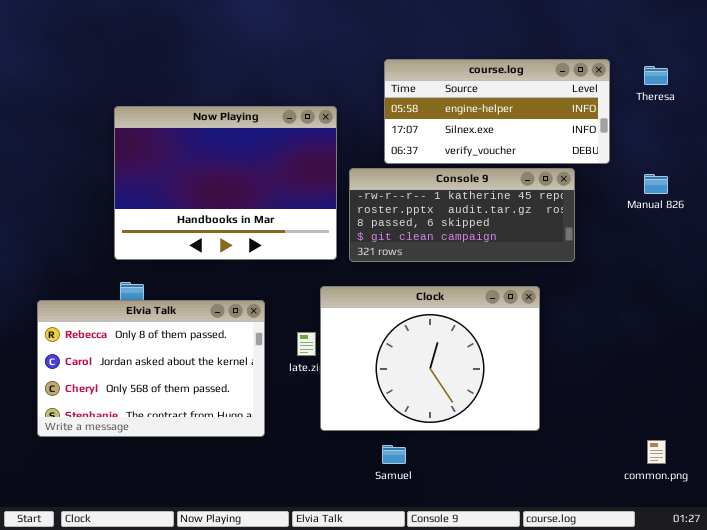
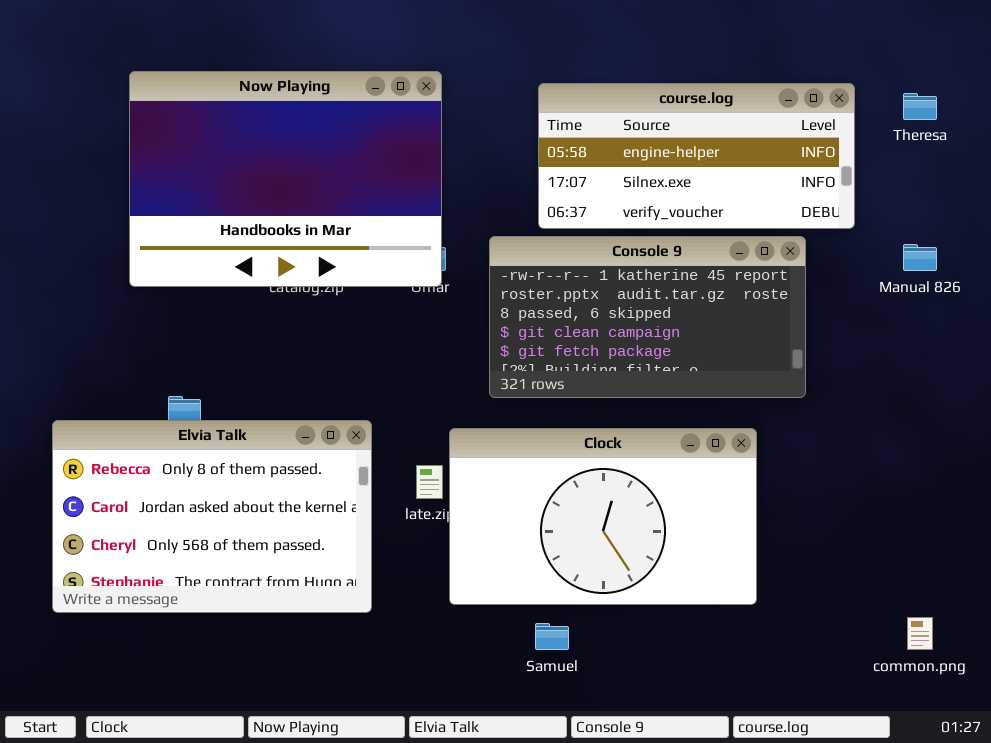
Now Playing: [114,106,337,260] -> [129,71,442,287], moved
Console 9: [349,168,575,262] -> [489,236,806,398], resized
Clock: [320,286,540,431] -> [449,428,757,605], resized

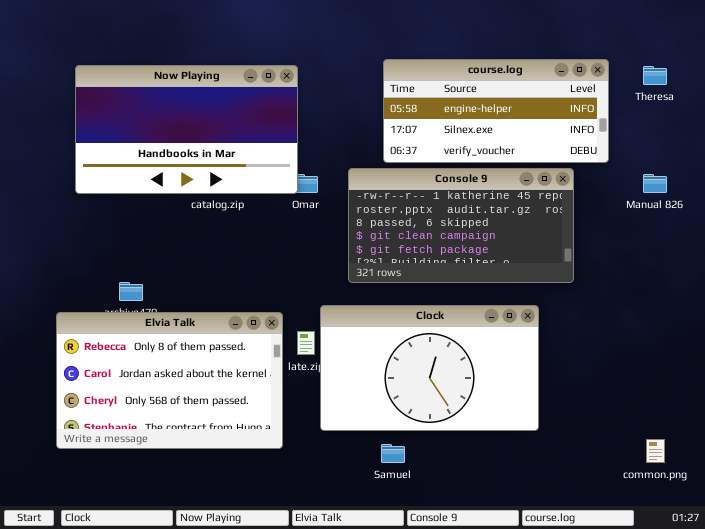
Now Playing: [129,71,442,287] -> [75,65,298,194], moved, resized
Elvia Talk: [52,420,372,613] -> [56,312,283,449], moved

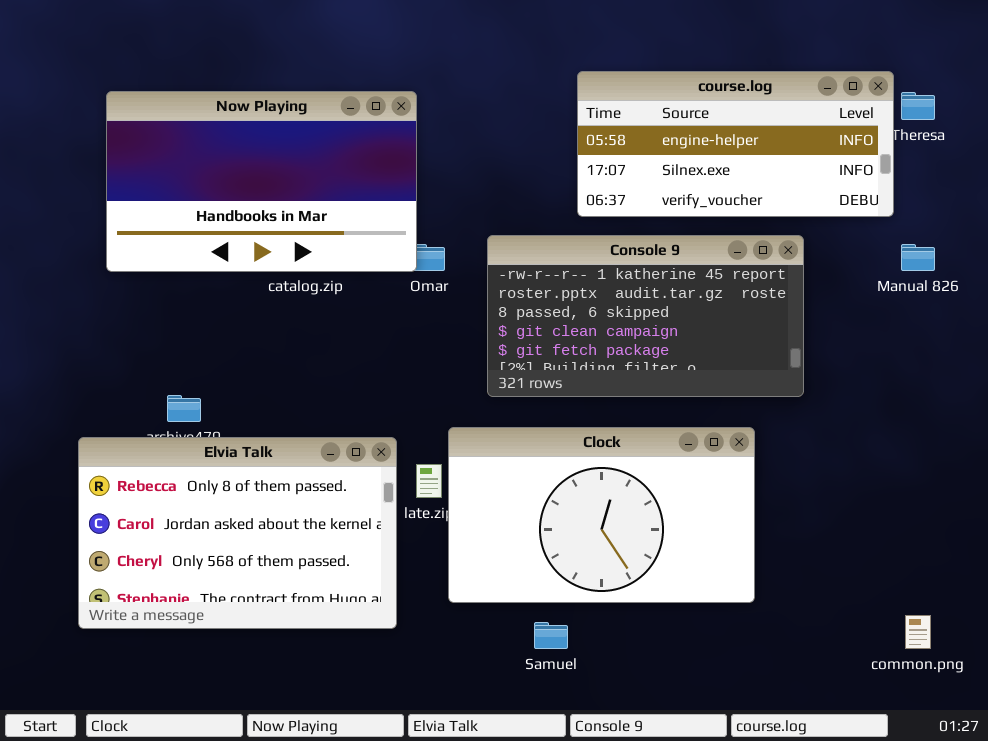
course.log: [383,59,609,163] -> [577,71,894,217], moved

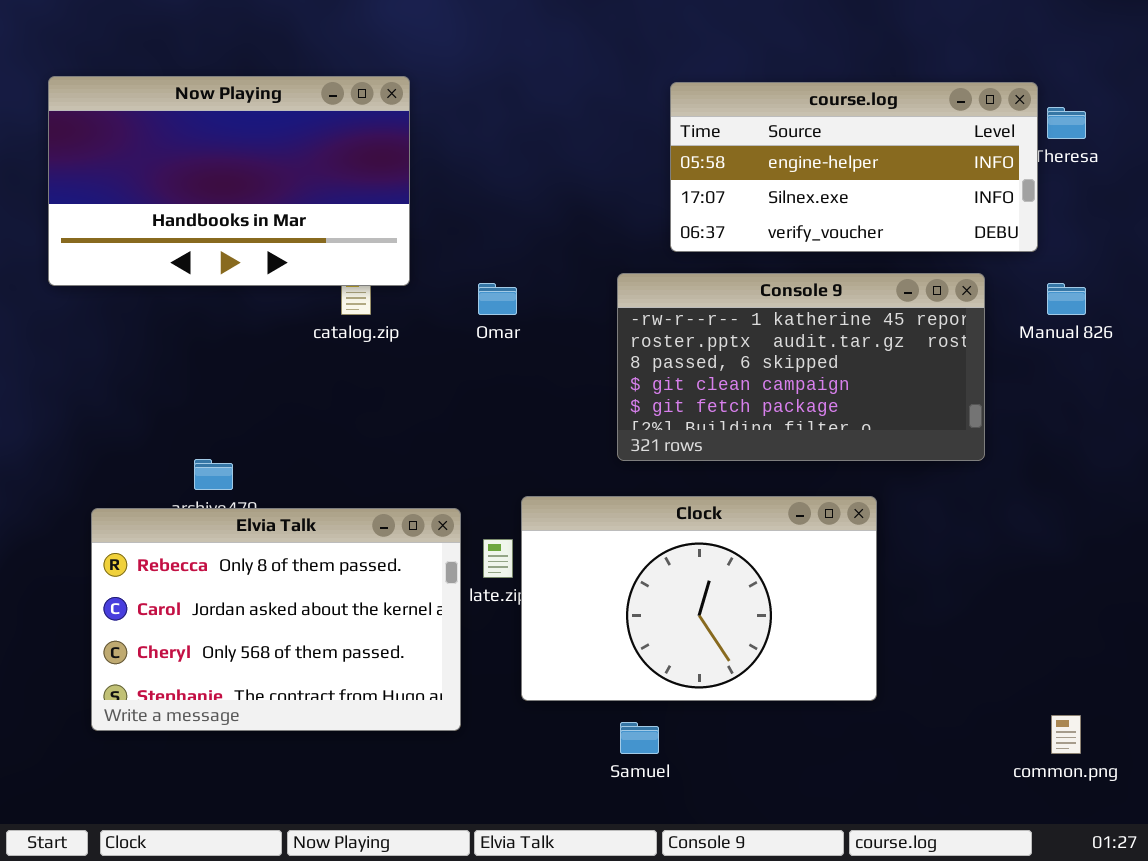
Now Playing: [106,91,417,272] -> [48,76,410,286], moved
Console 9: [487,235,804,397] -> [617,273,985,461], moved

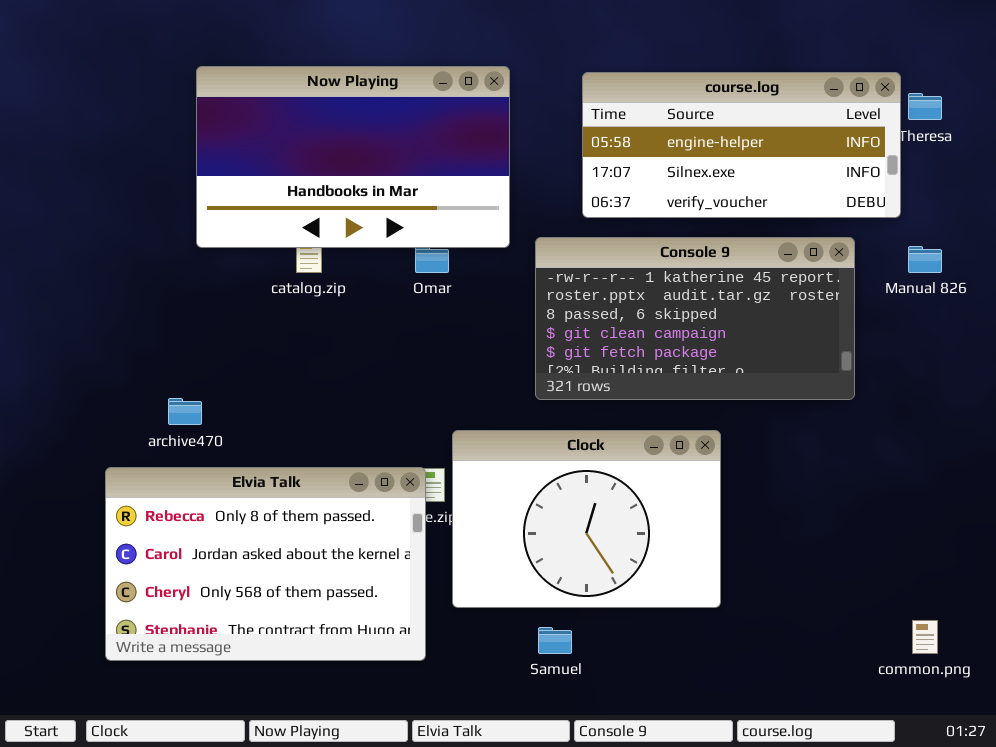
Now Playing: [48,76,410,286] -> [196,66,510,248], moved
Clock: [521,496,877,701] -> [452,430,721,608], resized
Elvia Talk: [91,508,461,731] -> [105,467,426,661], moved

